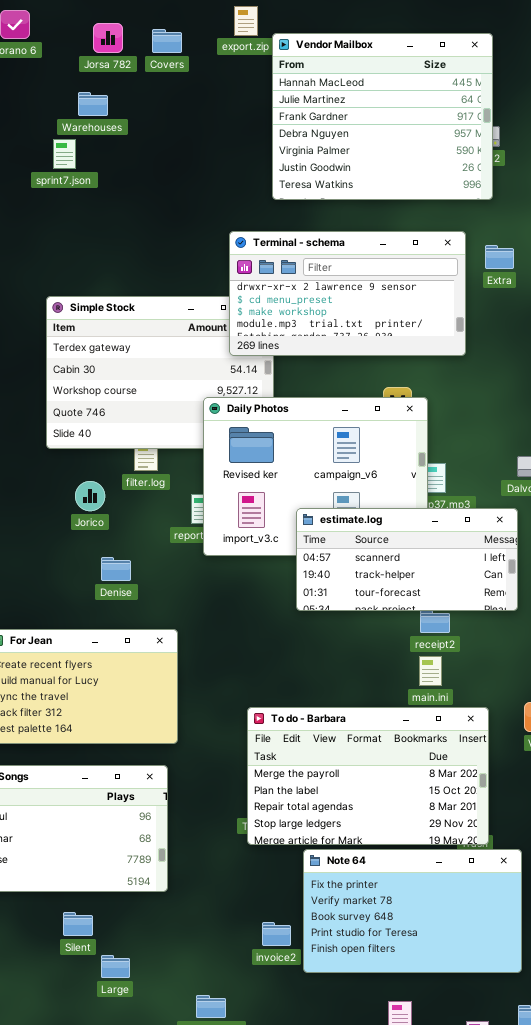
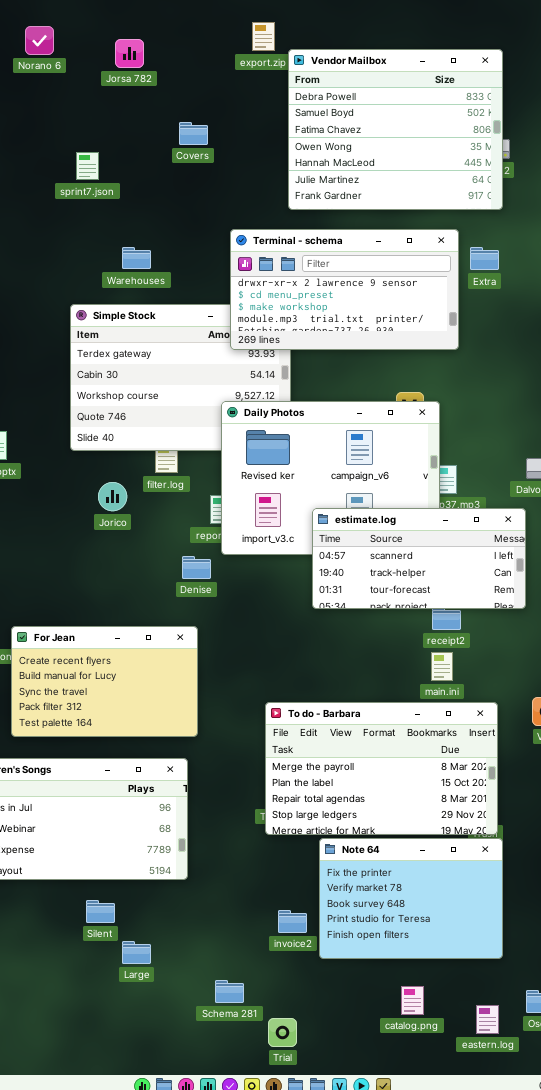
Covers: [152,29,182,53] -> [179,122,208,145], moved
Vendor Mailbox: [272,33,493,200] -> [288,49,503,210], scrolled up 4 rows
Warehouses: [78,92,108,116] -> [122,247,151,269], moved
Terminal - schema: [229,231,466,356] -> [230,229,459,350], moved
Extra: [485,245,514,269] -> [470,247,499,270], moved
Denise: [101,557,131,581] -> [182,556,211,579], moved
Note 64: [303,849,522,973] -> [319,838,503,959], resized

